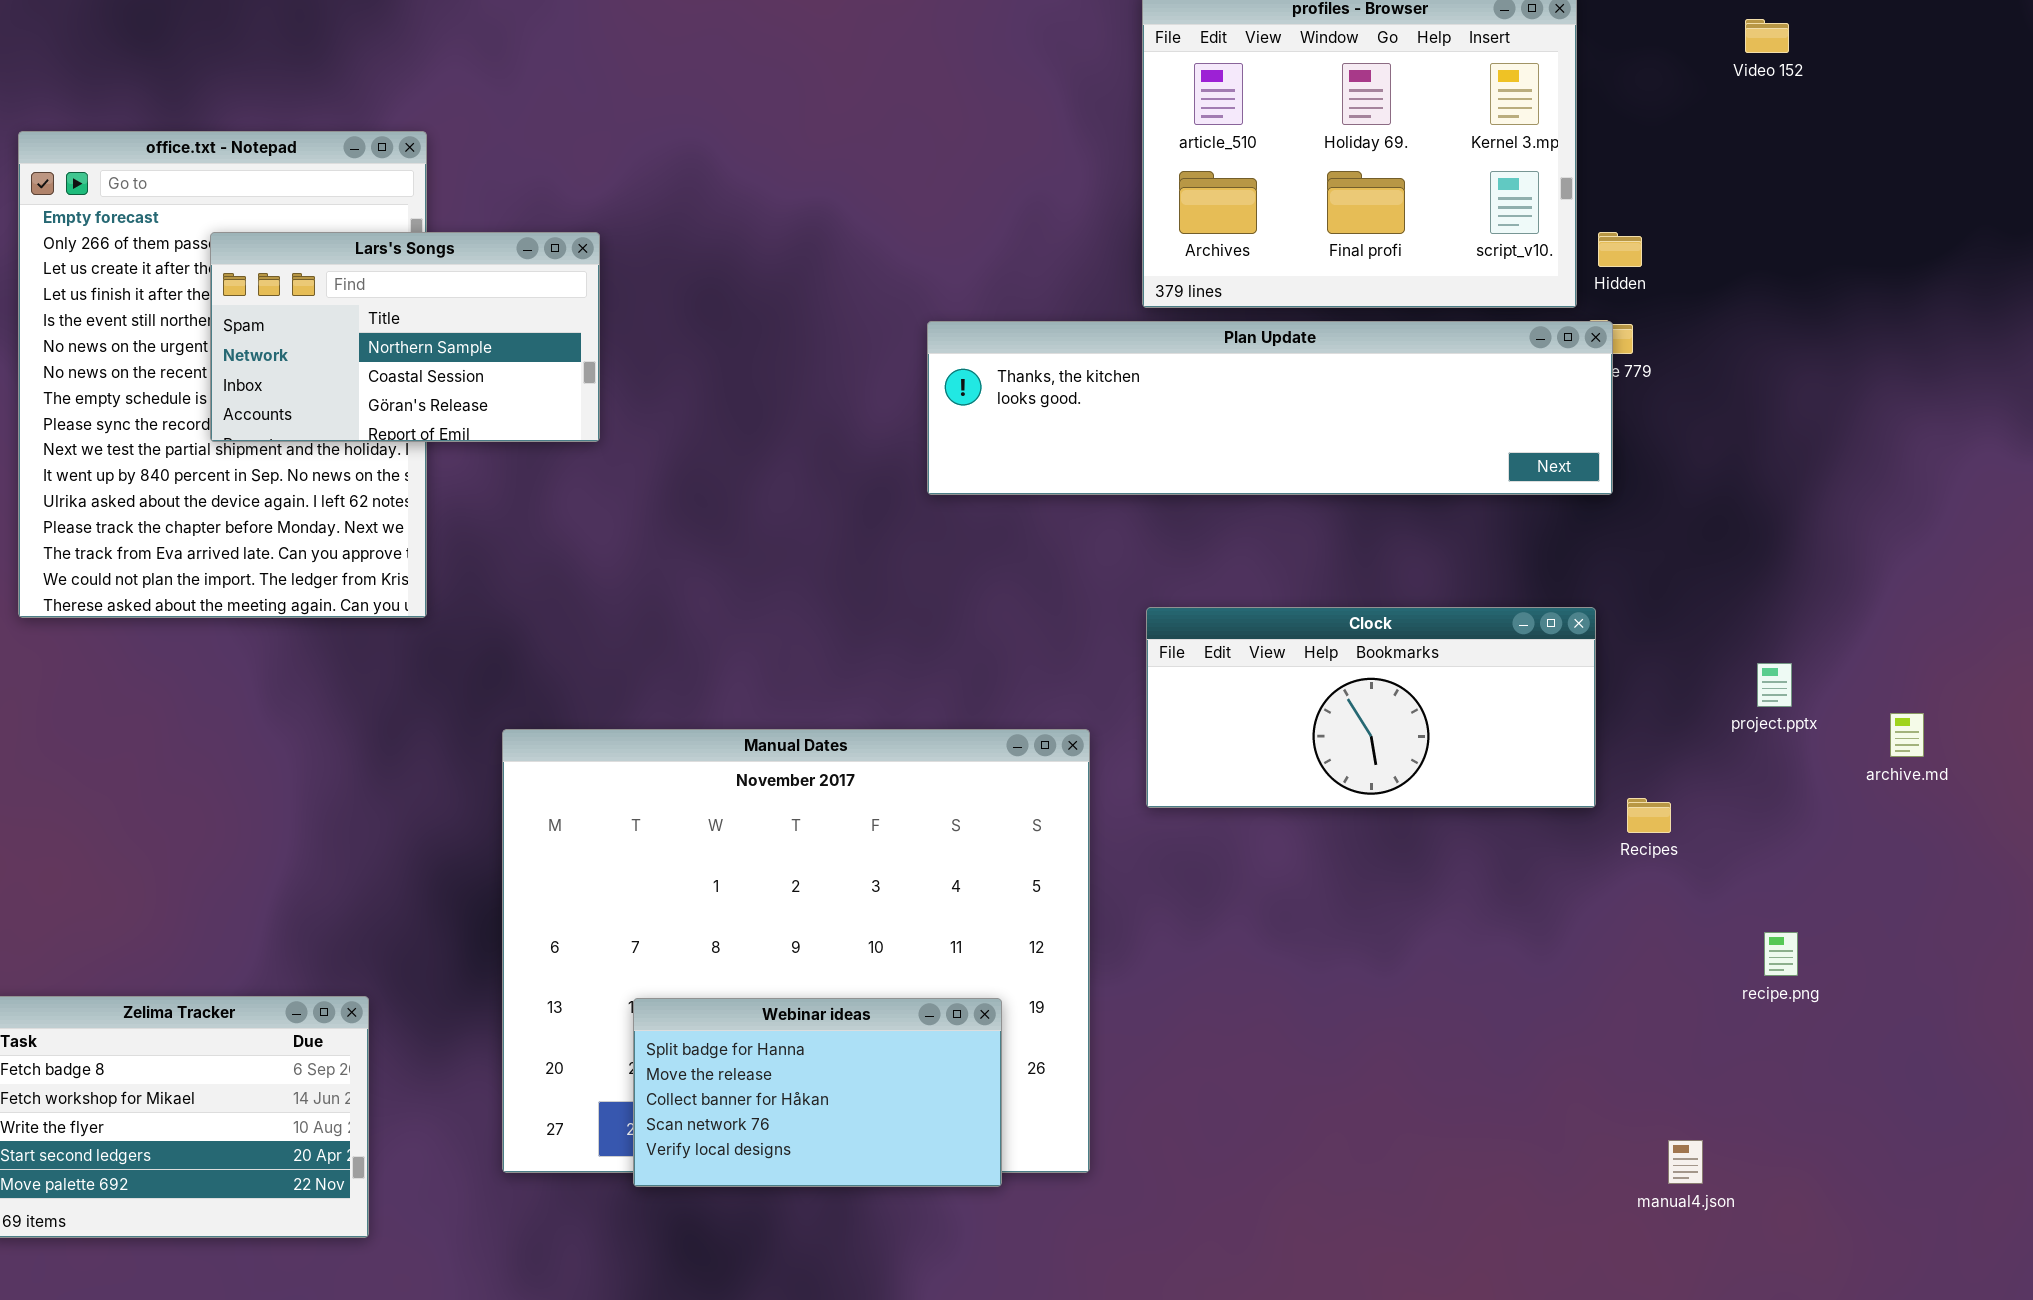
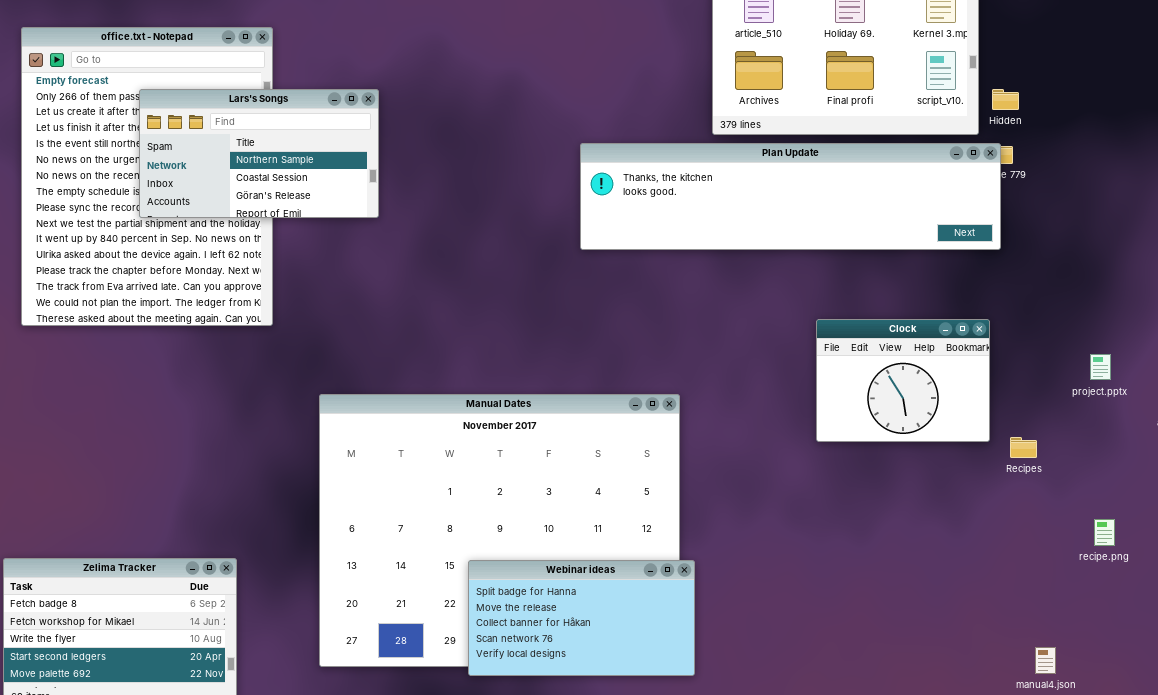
Clock: [1146,607,1596,808] -> [816,319,990,442], resized
Webinar ideas: [633,998,1002,1187] -> [468,560,695,676], moved

